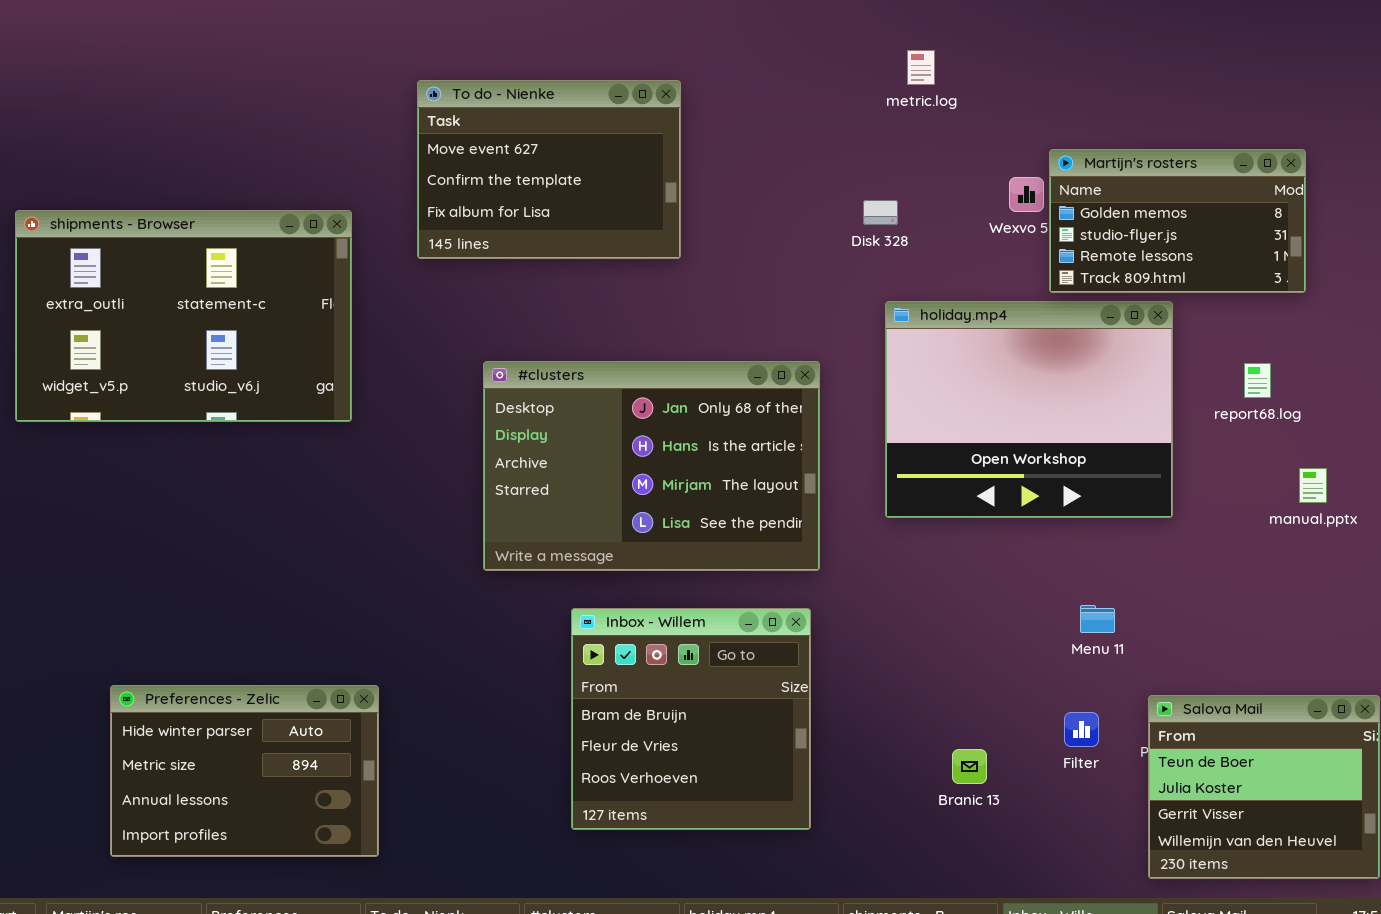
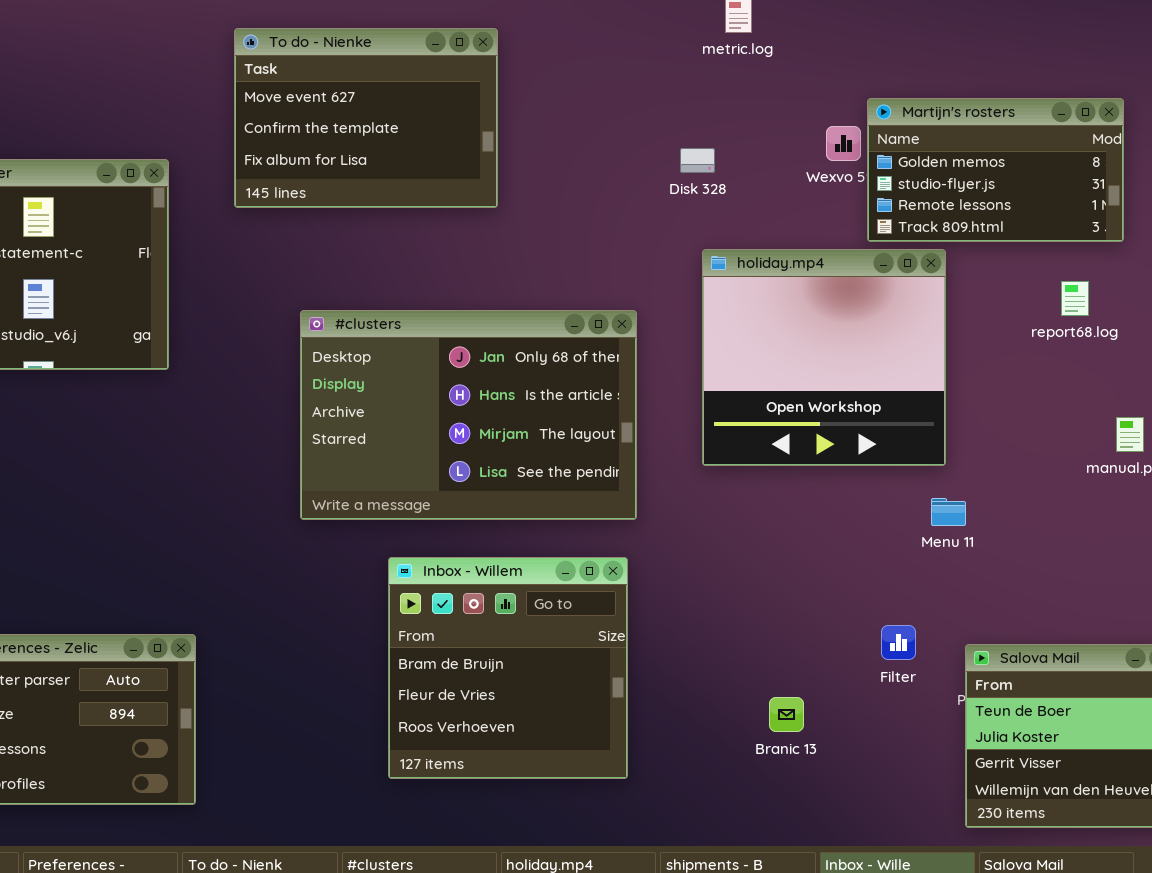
holiday.mp4: [885,301,1173,518] -> [702,249,946,466], resized
report68.log: [1244,363,1271,398] -> [1061,281,1089,316], moved
Menu 11: [1080,605,1115,633] -> [931,498,966,526], moved
Filter: [1064,712,1099,747] -> [881,625,916,660], moved

